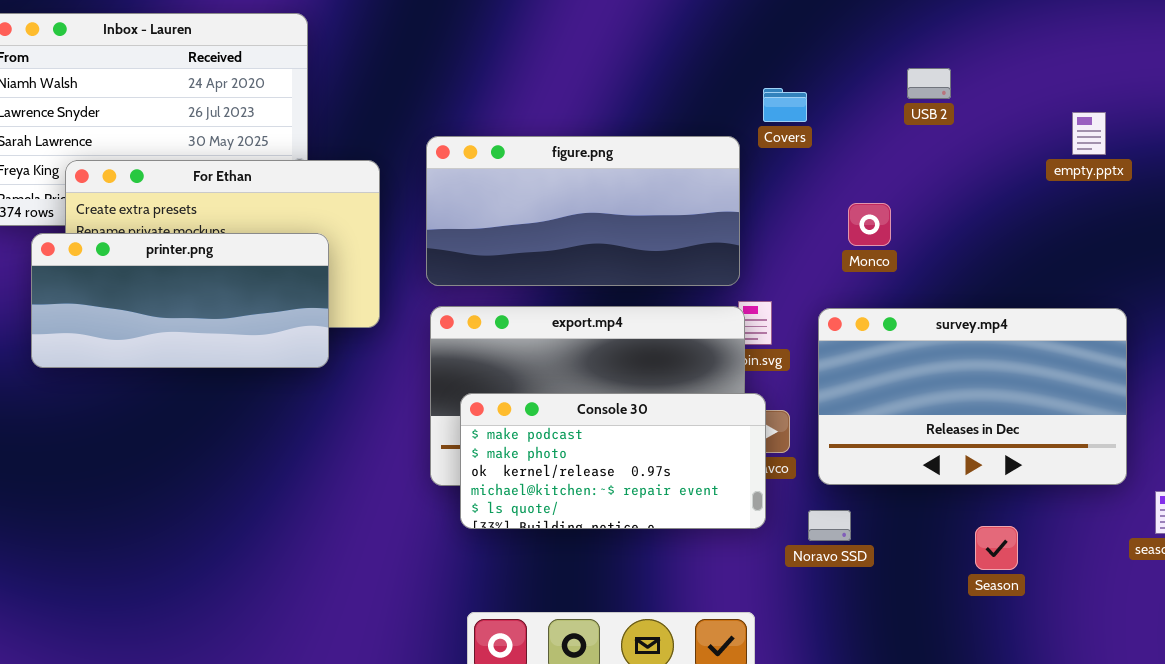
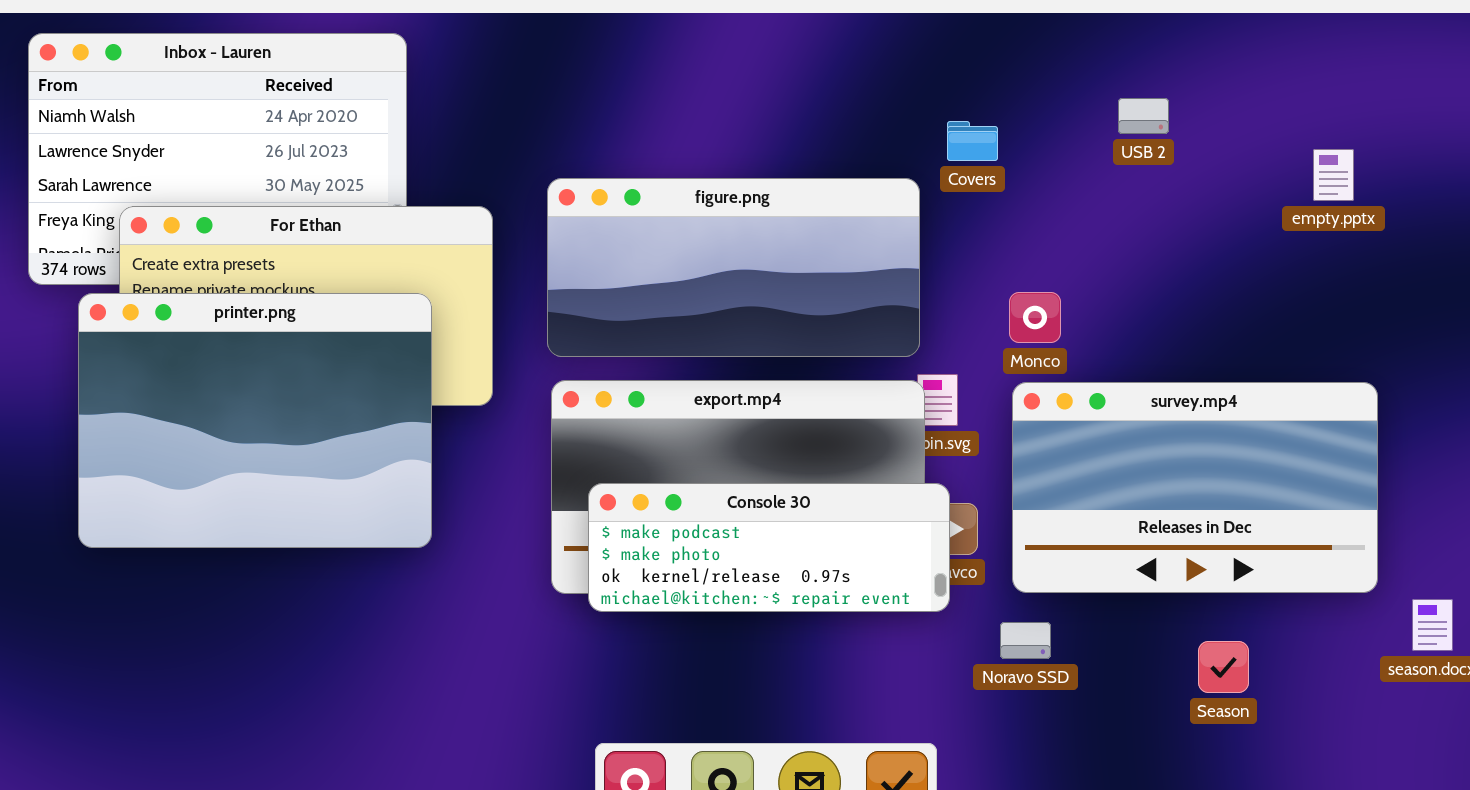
Monco: [848,203,891,246] -> [1009,292,1061,343], moved
printer.png: [31,233,329,368] -> [78,293,432,548], resized
Console 30: [460,393,766,529] -> [588,483,950,612], resized

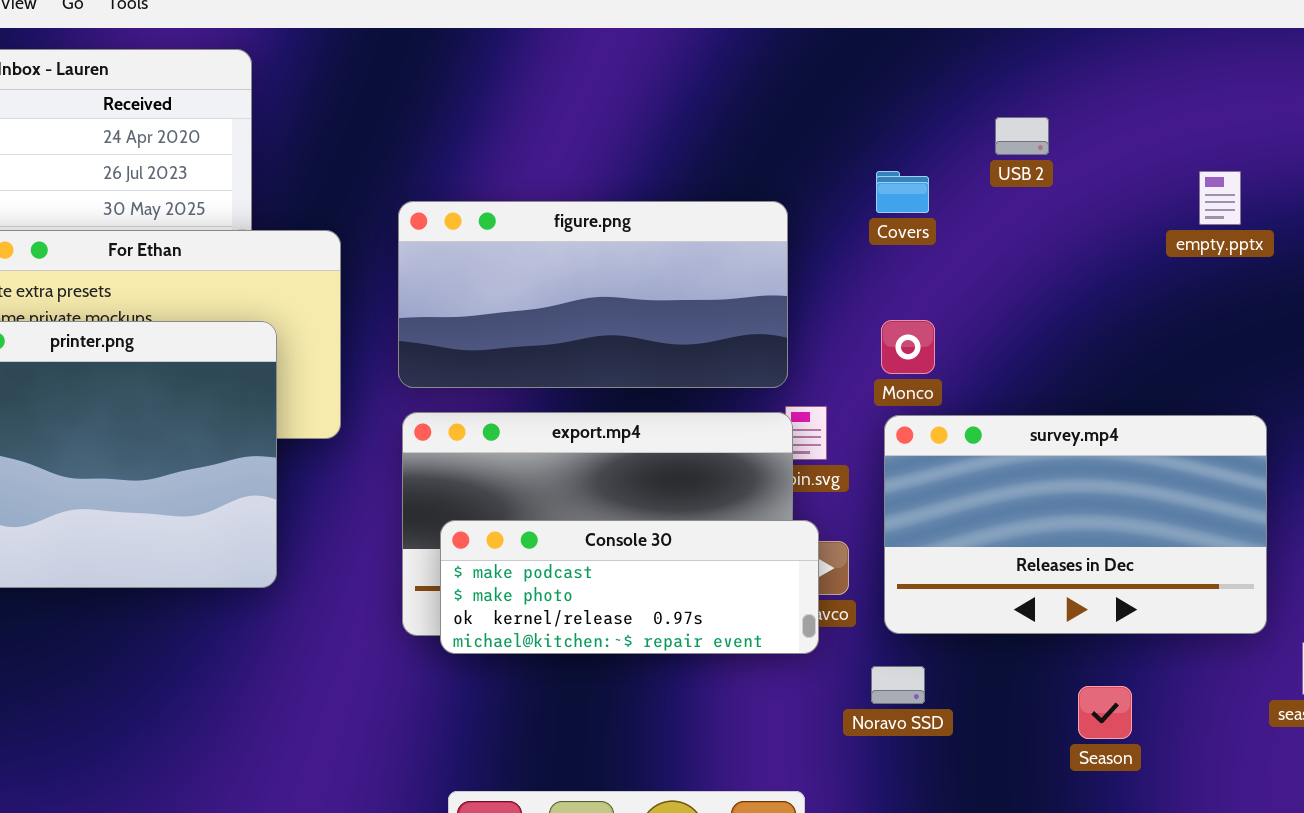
Covers: [947,121,998,161] -> [876,171,929,213], moved

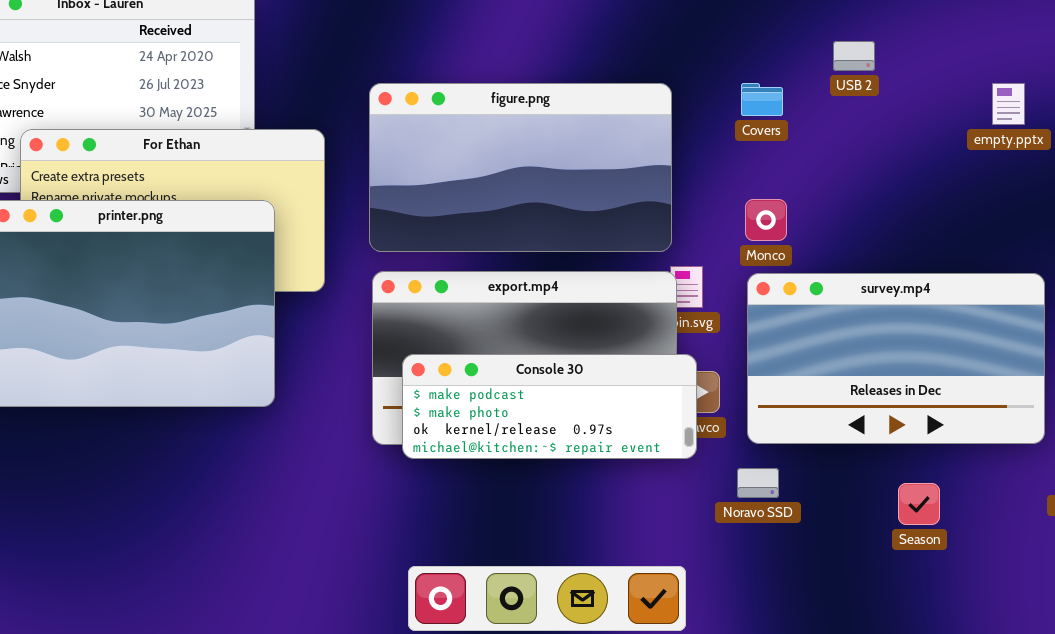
figure.png: [398,201,788,388] -> [369,83,672,252], resized

